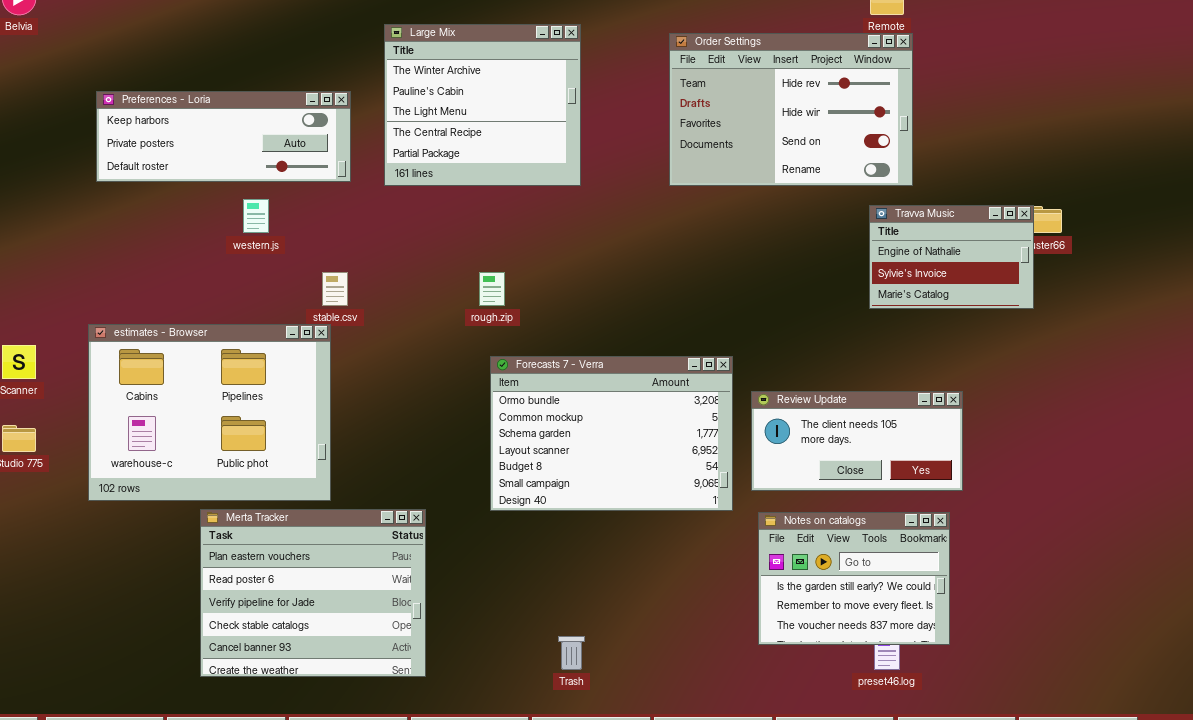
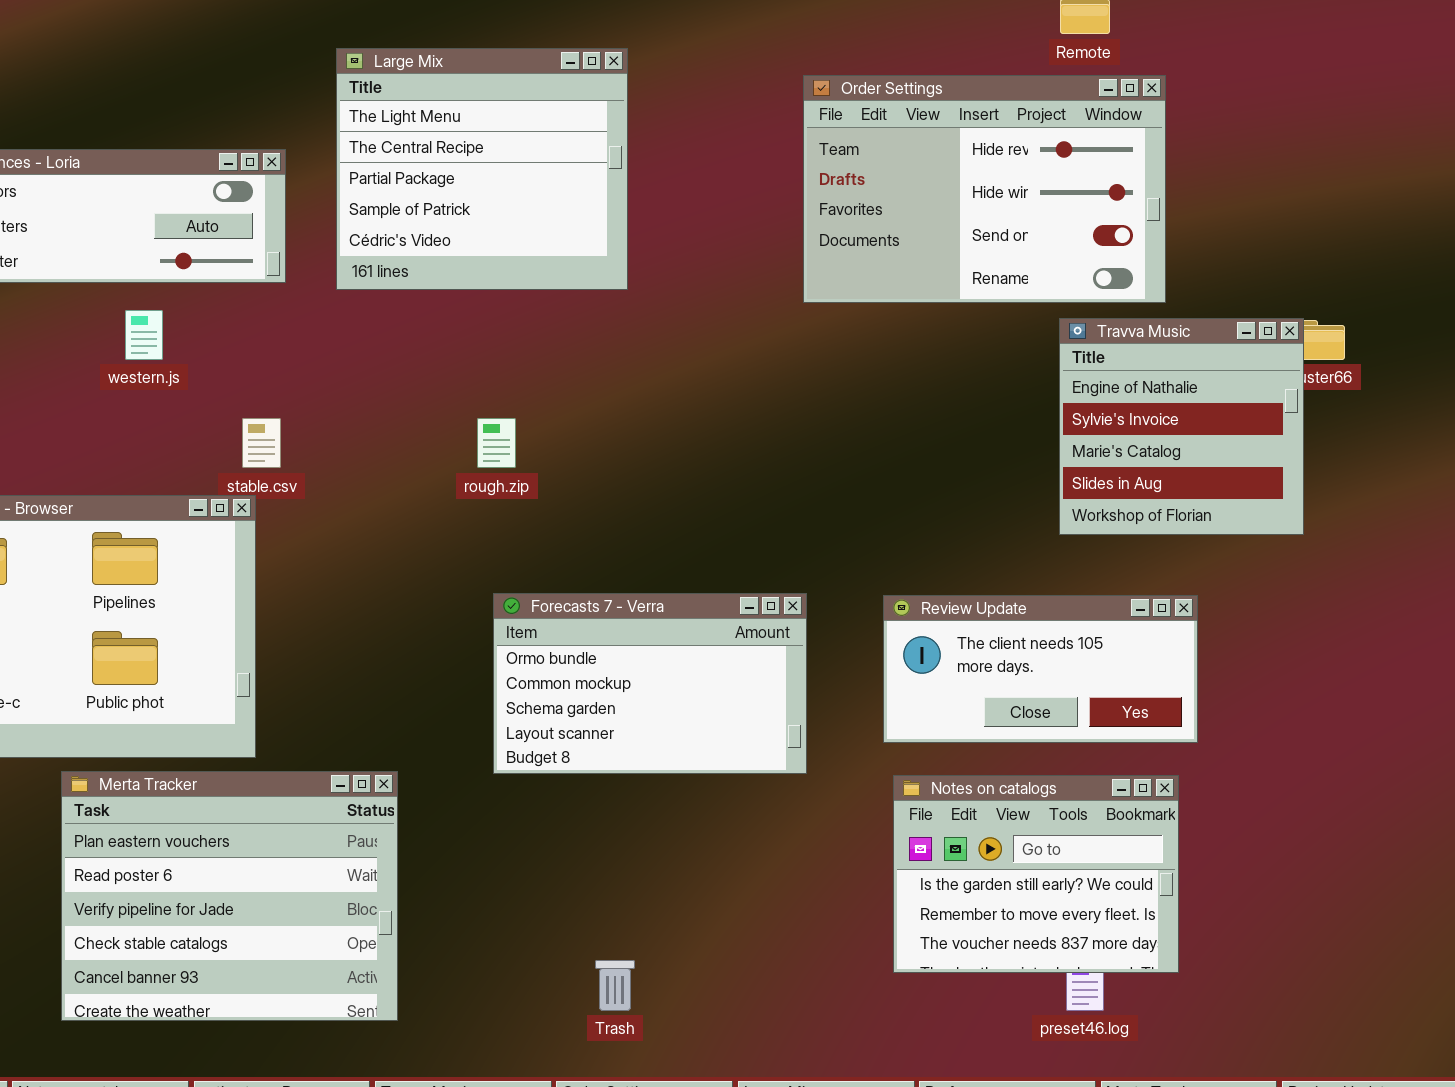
Large Mix: [384,24,581,186] -> [336,48,628,290], scrolled down 2 rows
Order Settings: [669,33,913,186] -> [803,75,1166,303], moved
Travva Music: [869,205,1034,309] -> [1059,318,1304,535], resized
Forecasts 7 - Verra: [490,356,733,511] -> [493,593,807,774], resized

